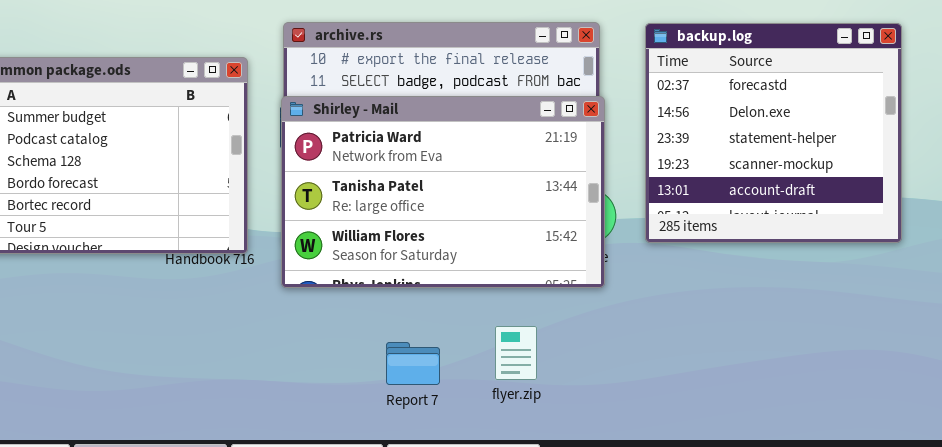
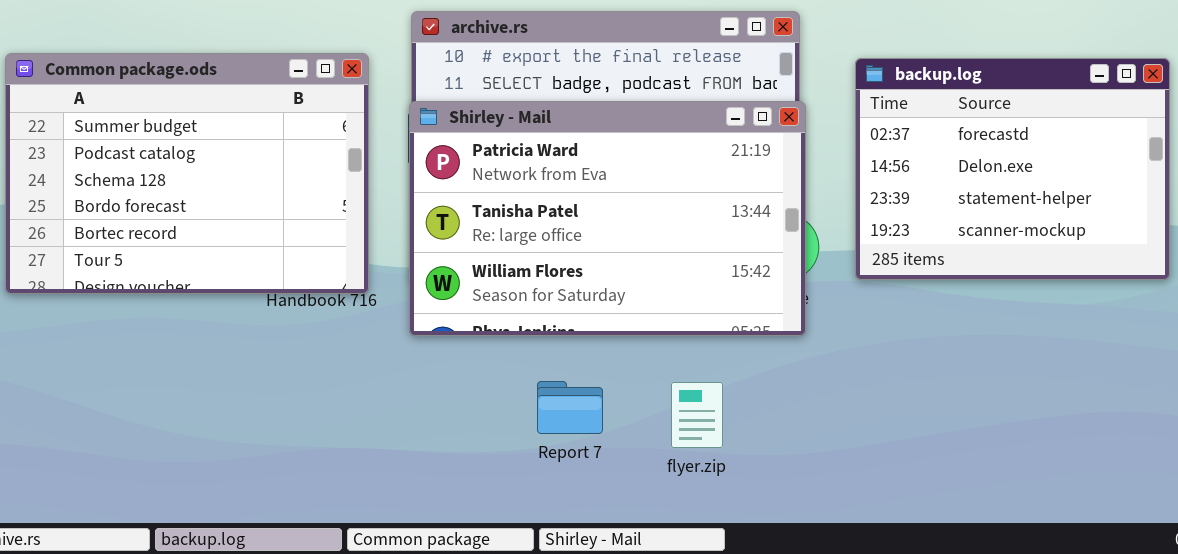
backup.log: [645,23,902,243] -> [855,58,1170,280], resized
Report 7: [386,342,440,385] -> [537,381,603,434], moved

